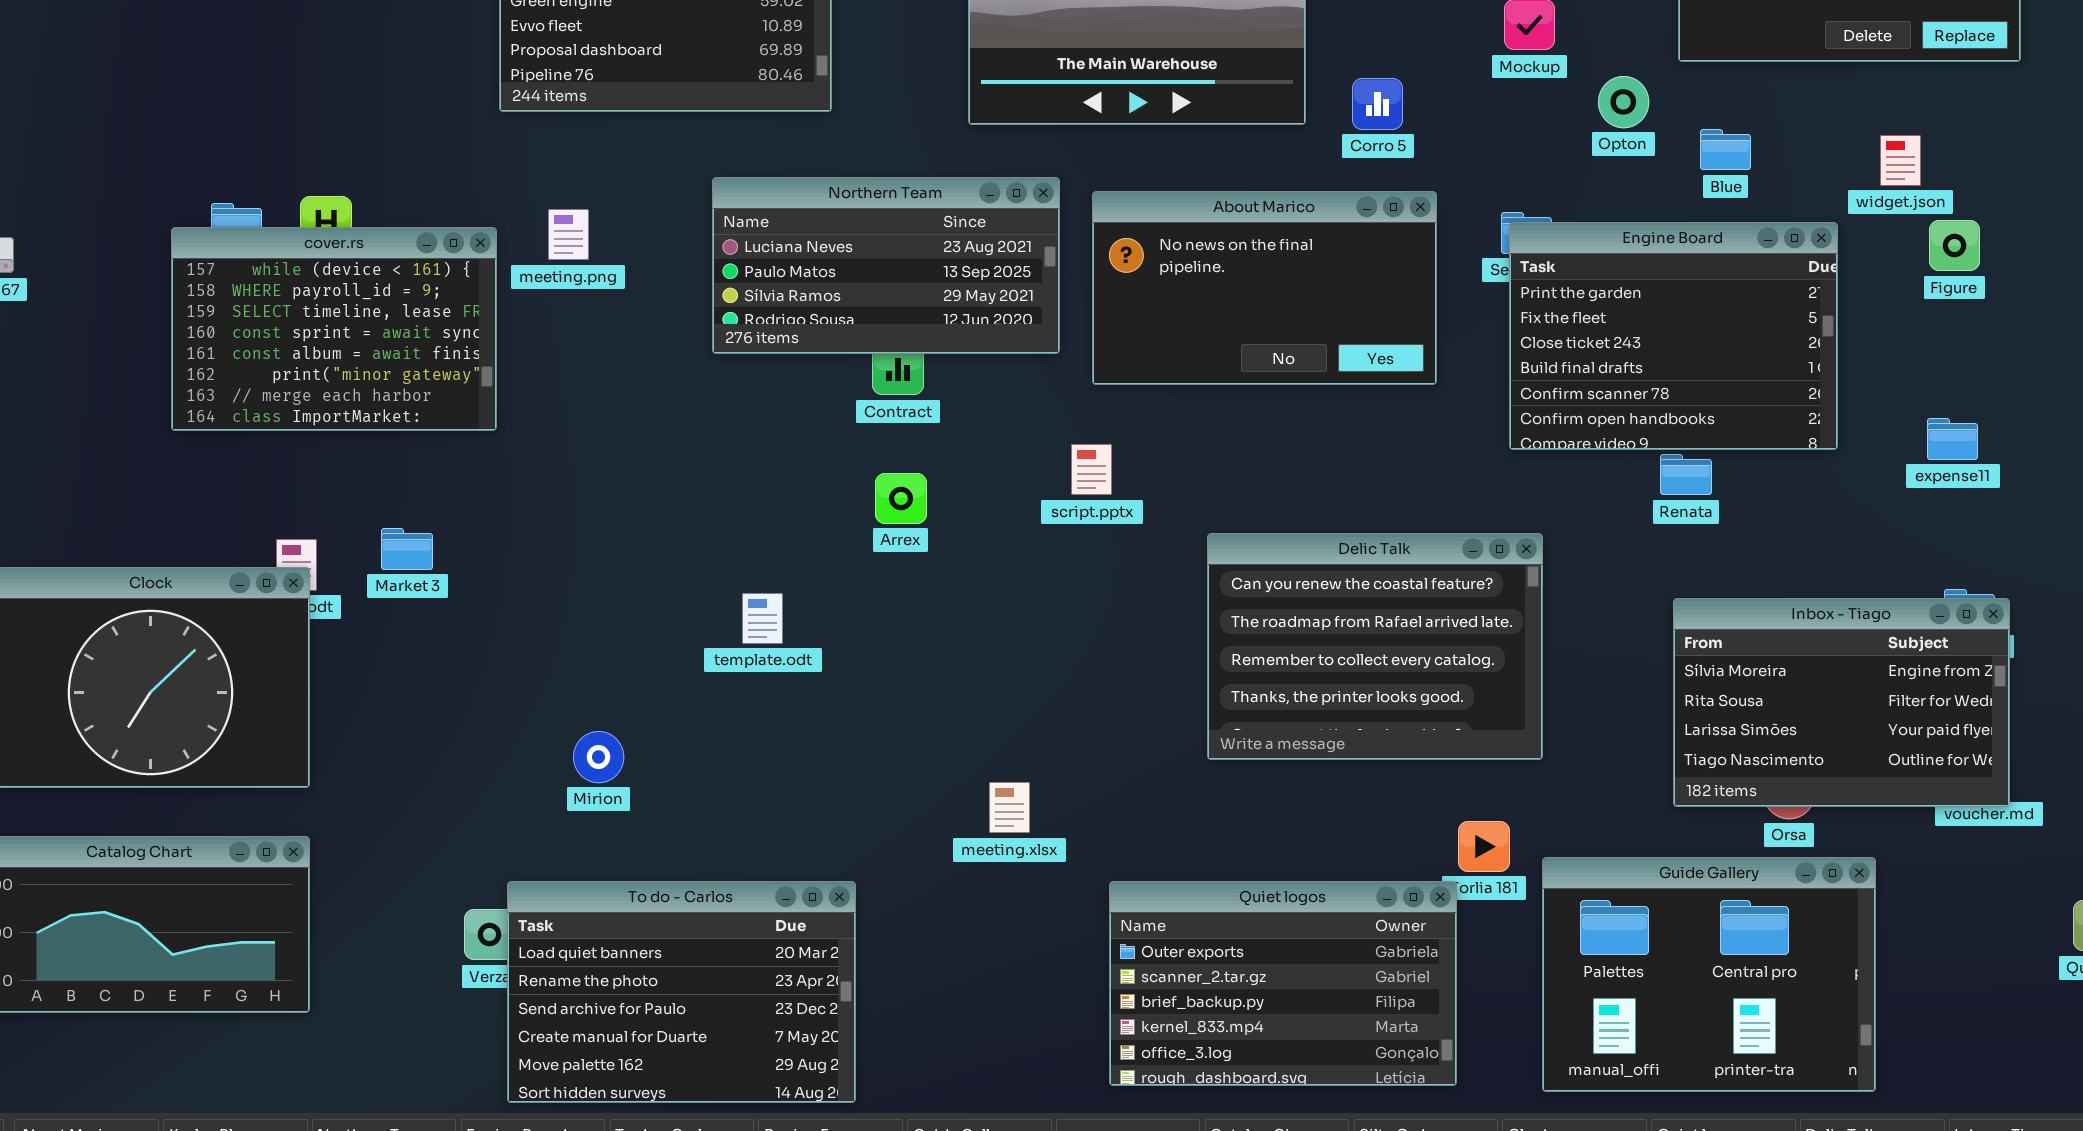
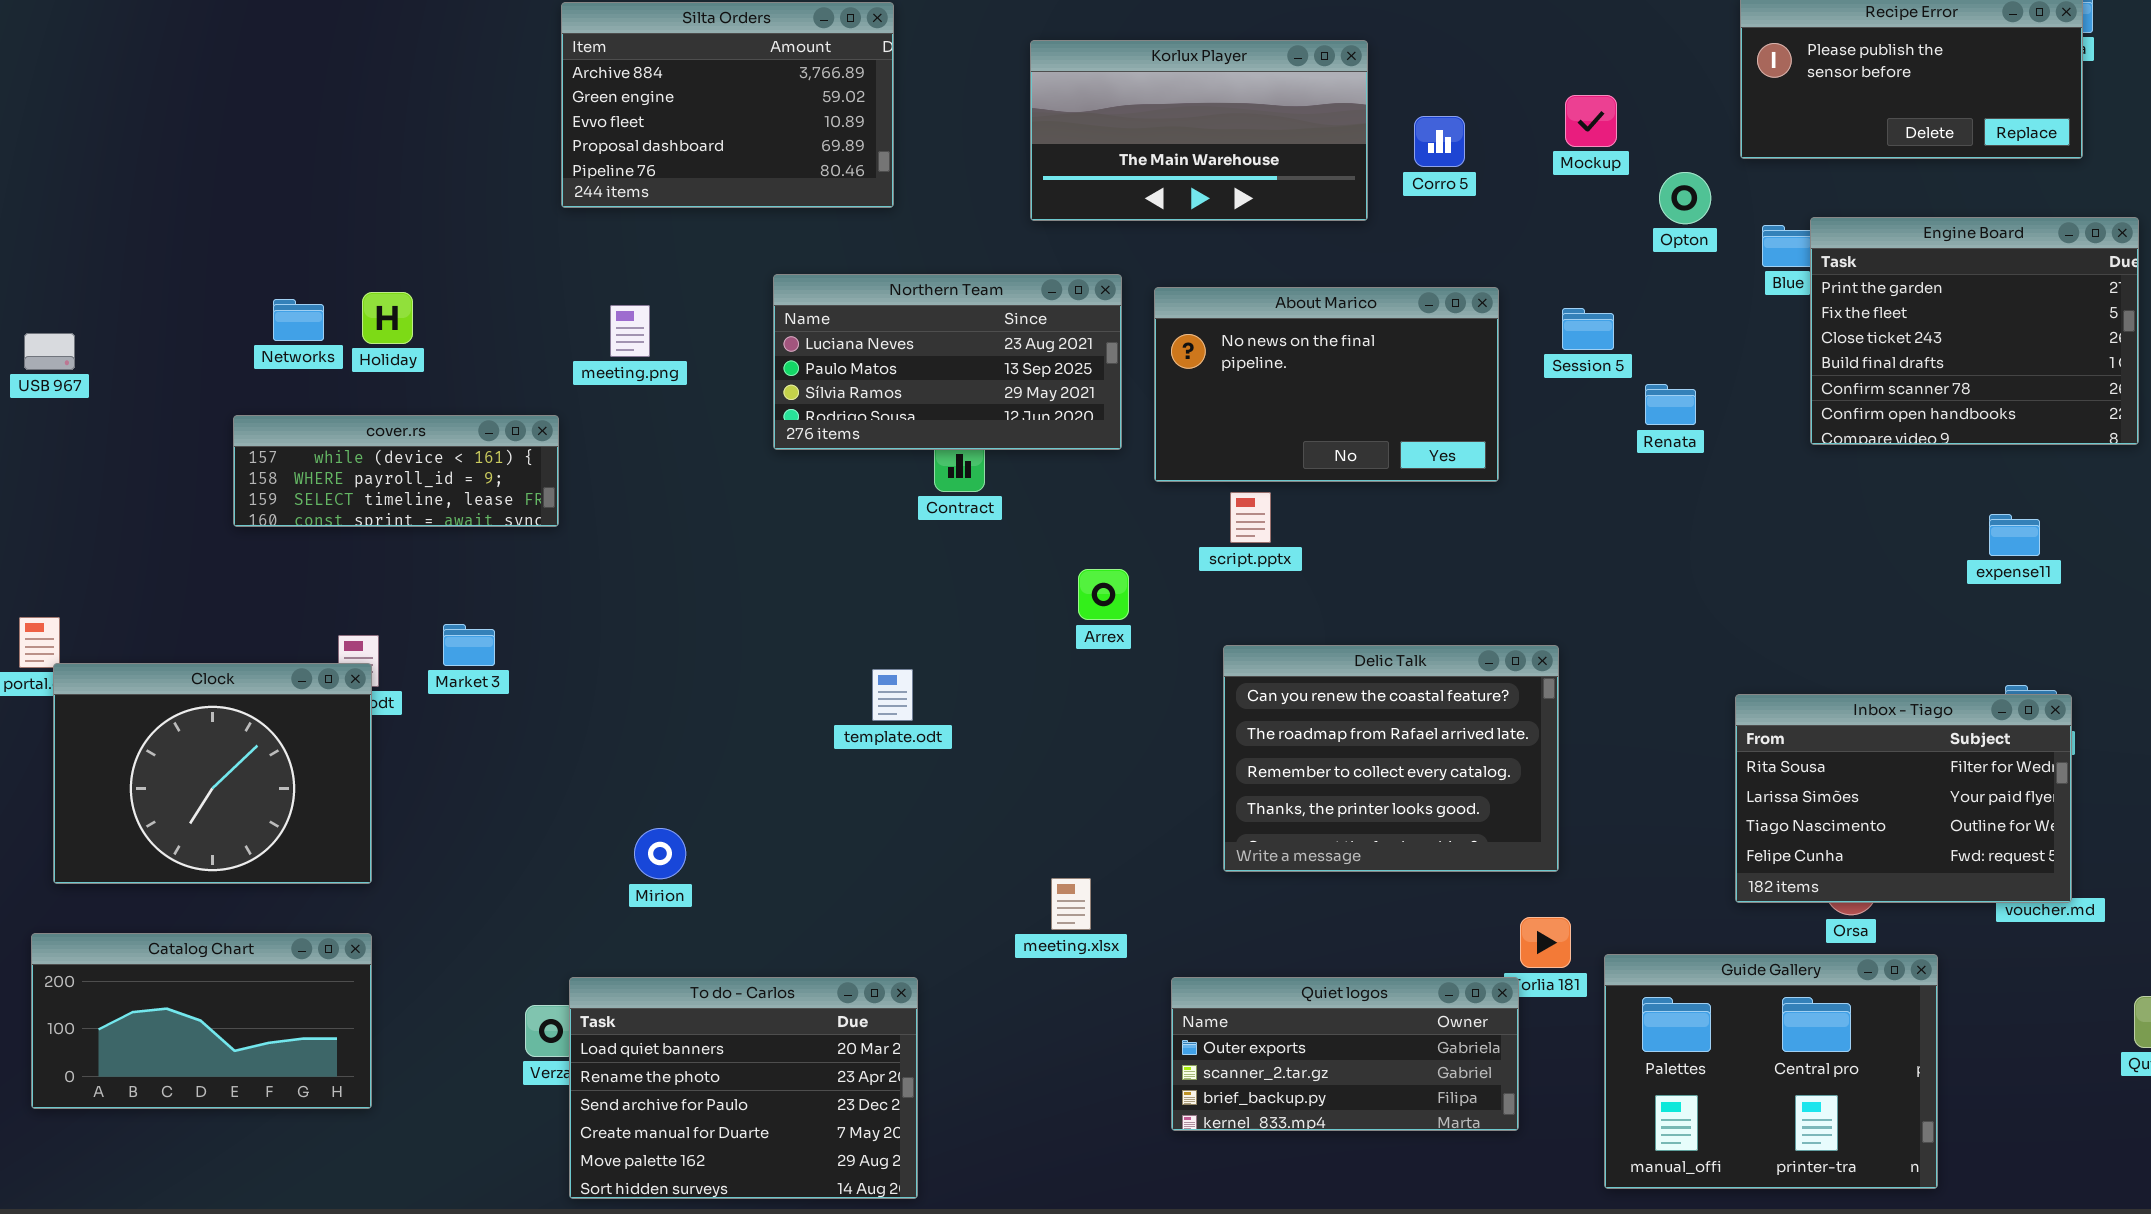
Corro 5: [1352,78,1403,130] -> [1414,116,1465,167], moved
Engine Board: [1509,222,1838,450] -> [1810,217,2139,445], moved
cover.rs: [171,227,497,431] -> [233,415,559,527], resized
script.pptx: [1071,444,1112,495] -> [1230,492,1271,543], moved
Renata: [1660,454,1712,495] -> [1645,384,1696,425], moved
Arrex: [875,473,927,524] -> [1078,569,1129,620], moved
Delic Talk: [1207,533,1543,760] -> [1223,645,1559,872], moved
template.odt: [742,593,783,644] -> [872,669,913,721], moved
Inbox - Tiago: [1673,598,2010,807] -> [1735,694,2072,903], scrolled down 1 row
Quiet logos: [1109,881,1457,1086] -> [1171,977,1519,1131], resized

